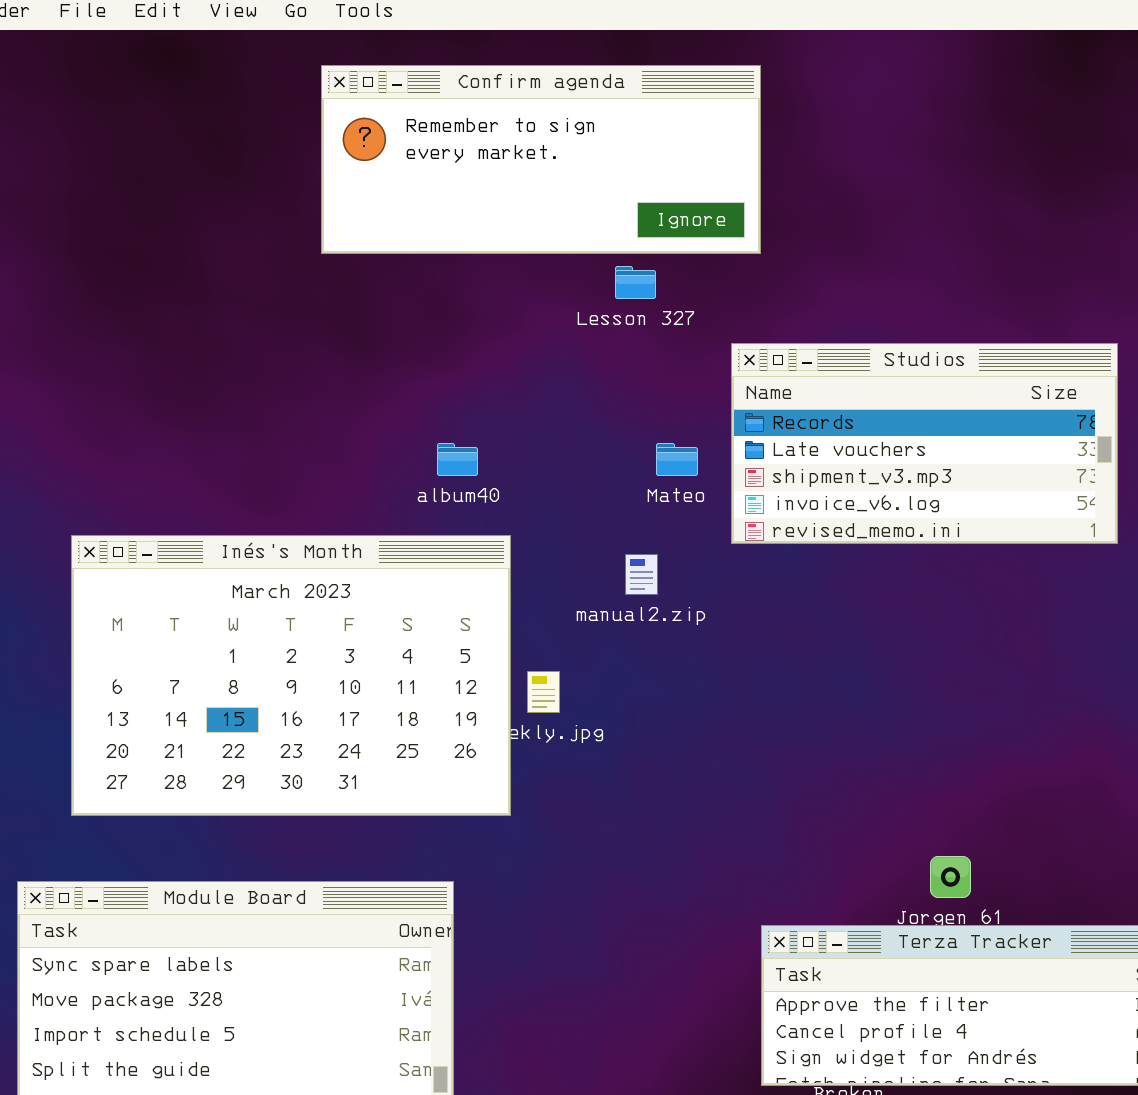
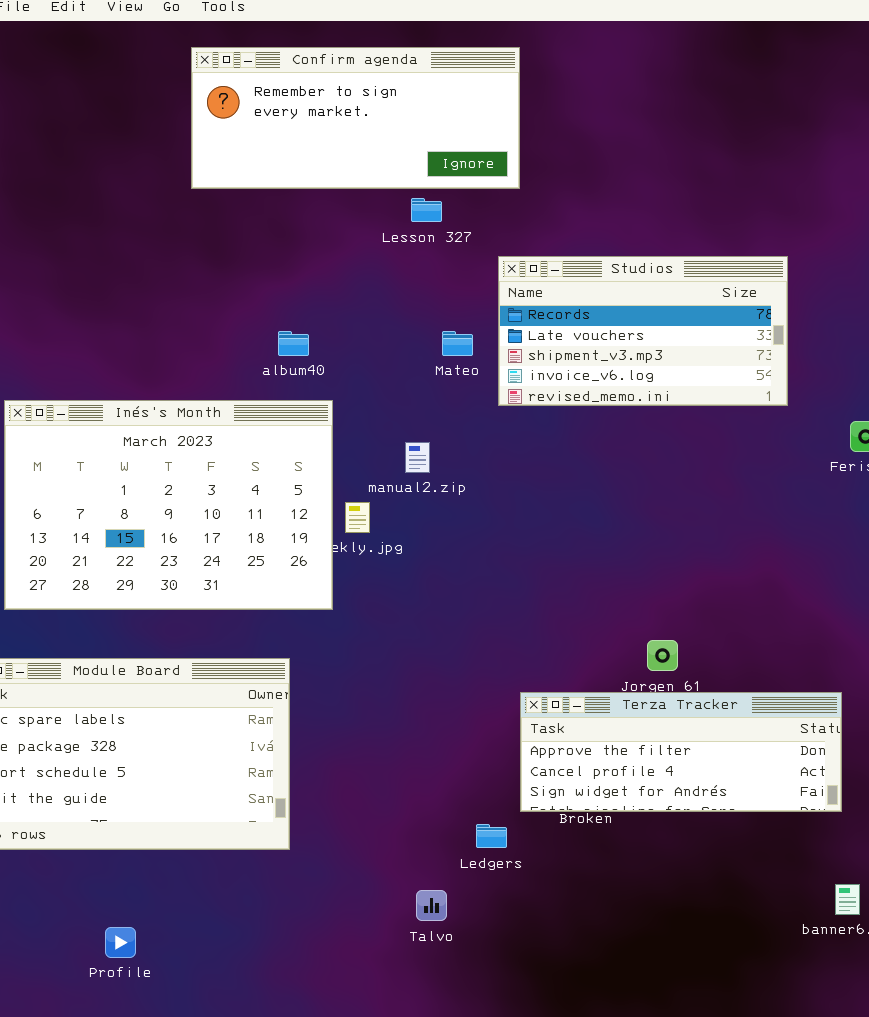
manual2.zip: [625,554,658,595] -> [405,442,430,473], moved

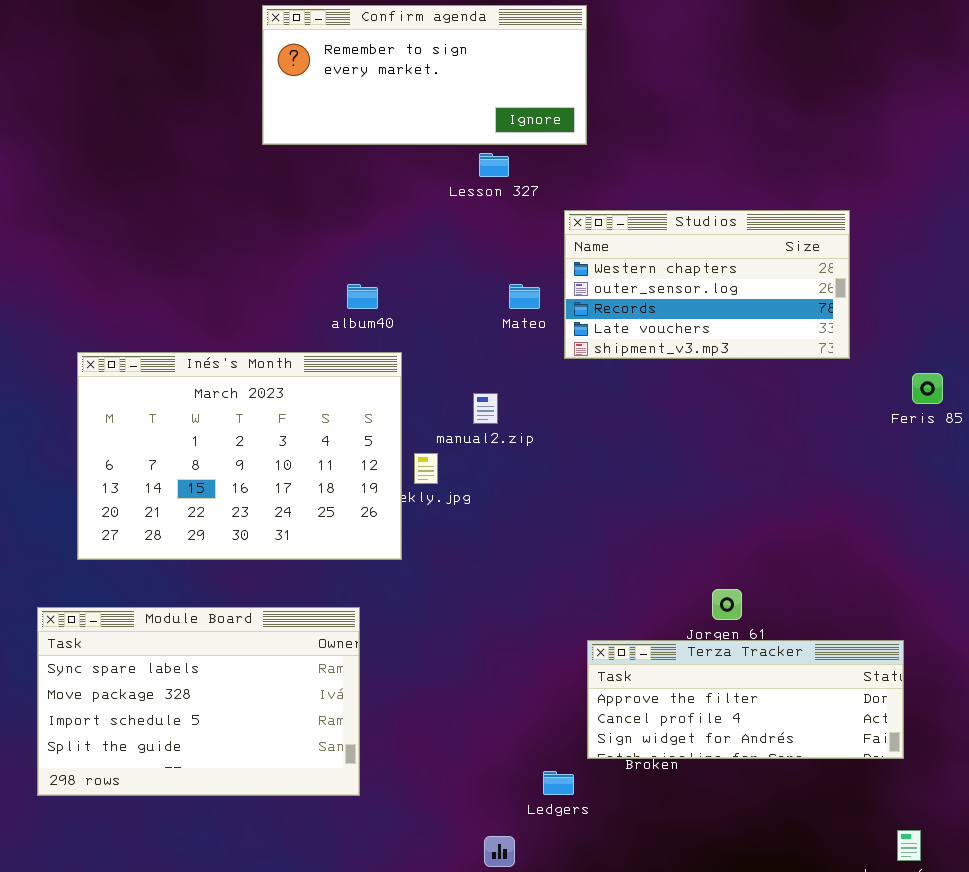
Studios: [498,256,788,406] -> [564,210,850,359], scrolled up 2 rows

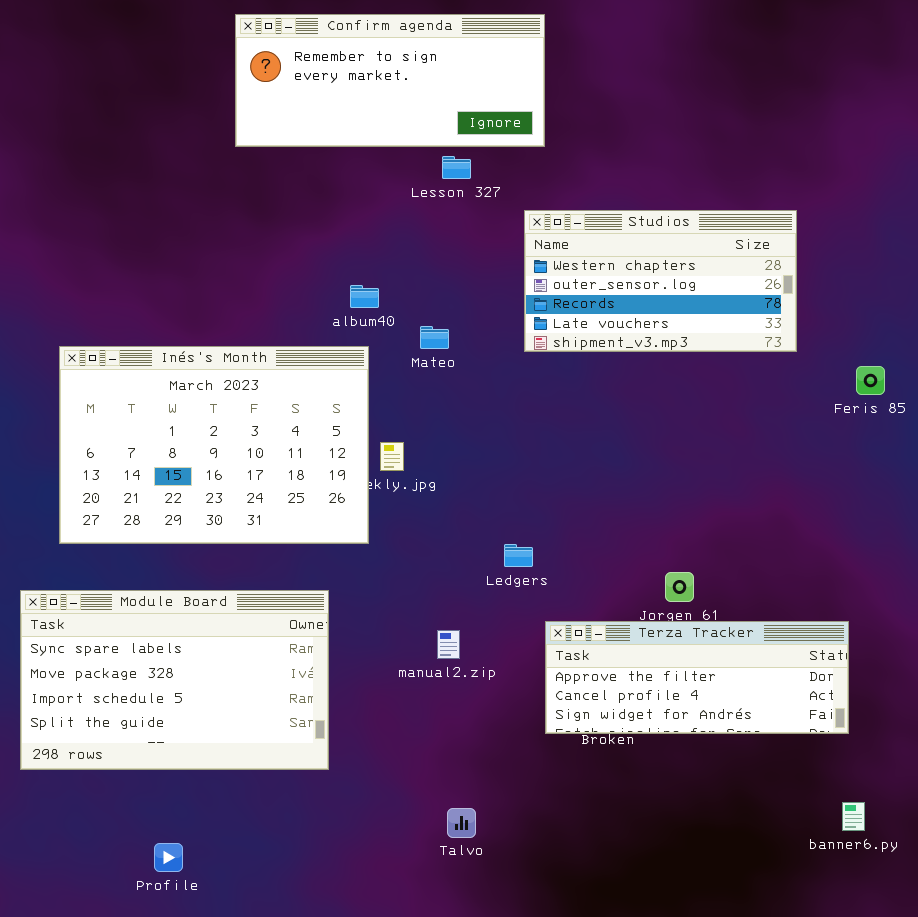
album40: [347,284,378,309] -> [350,285,379,308], moved
Mateo: [509,284,540,309] -> [420,326,449,349], moved
manual2.zip: [473,393,498,424] -> [437,630,460,659], moved
Ledgers: [543,771,574,795] -> [504,544,533,567], moved

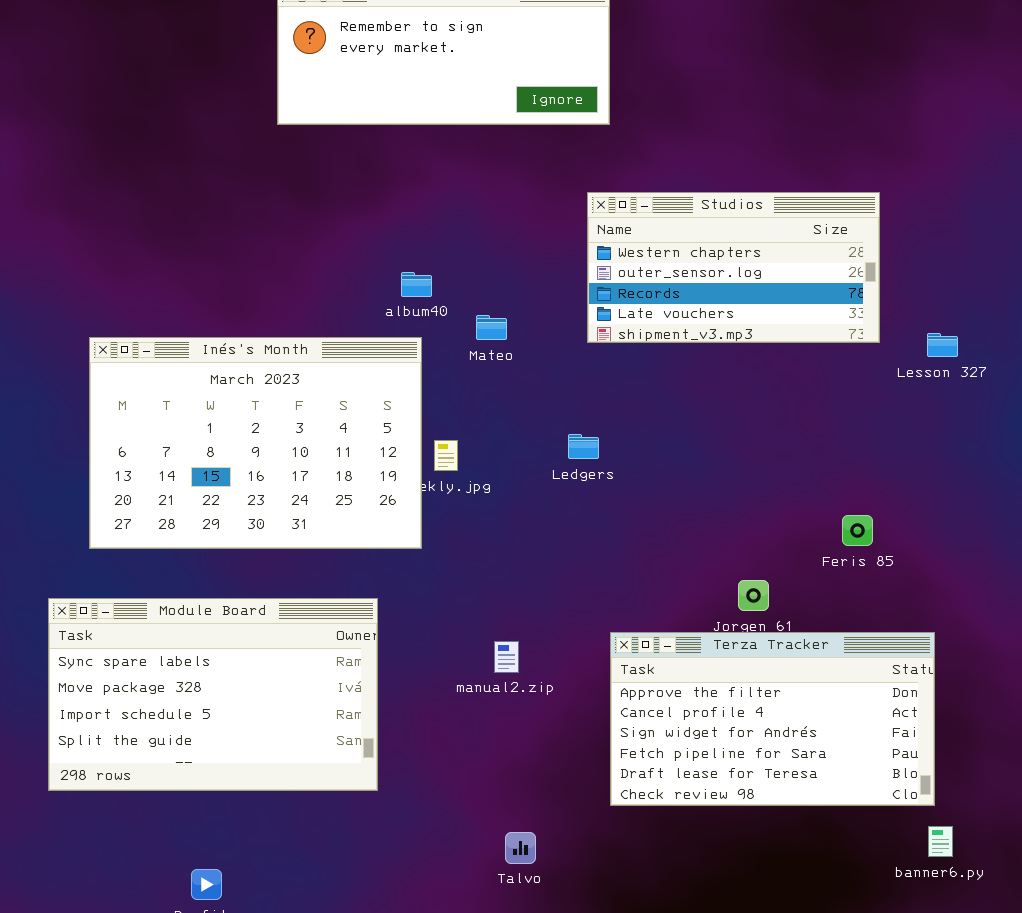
Lesson 327: [442,156,471,179] -> [927,333,958,357], moved
Feris 85: [856,366,885,395] -> [842,515,873,546], moved
Ledgers: [504,544,533,567] -> [568,434,599,459], moved
Terza Tracker: [545,621,849,734] -> [610,632,935,806], resized

